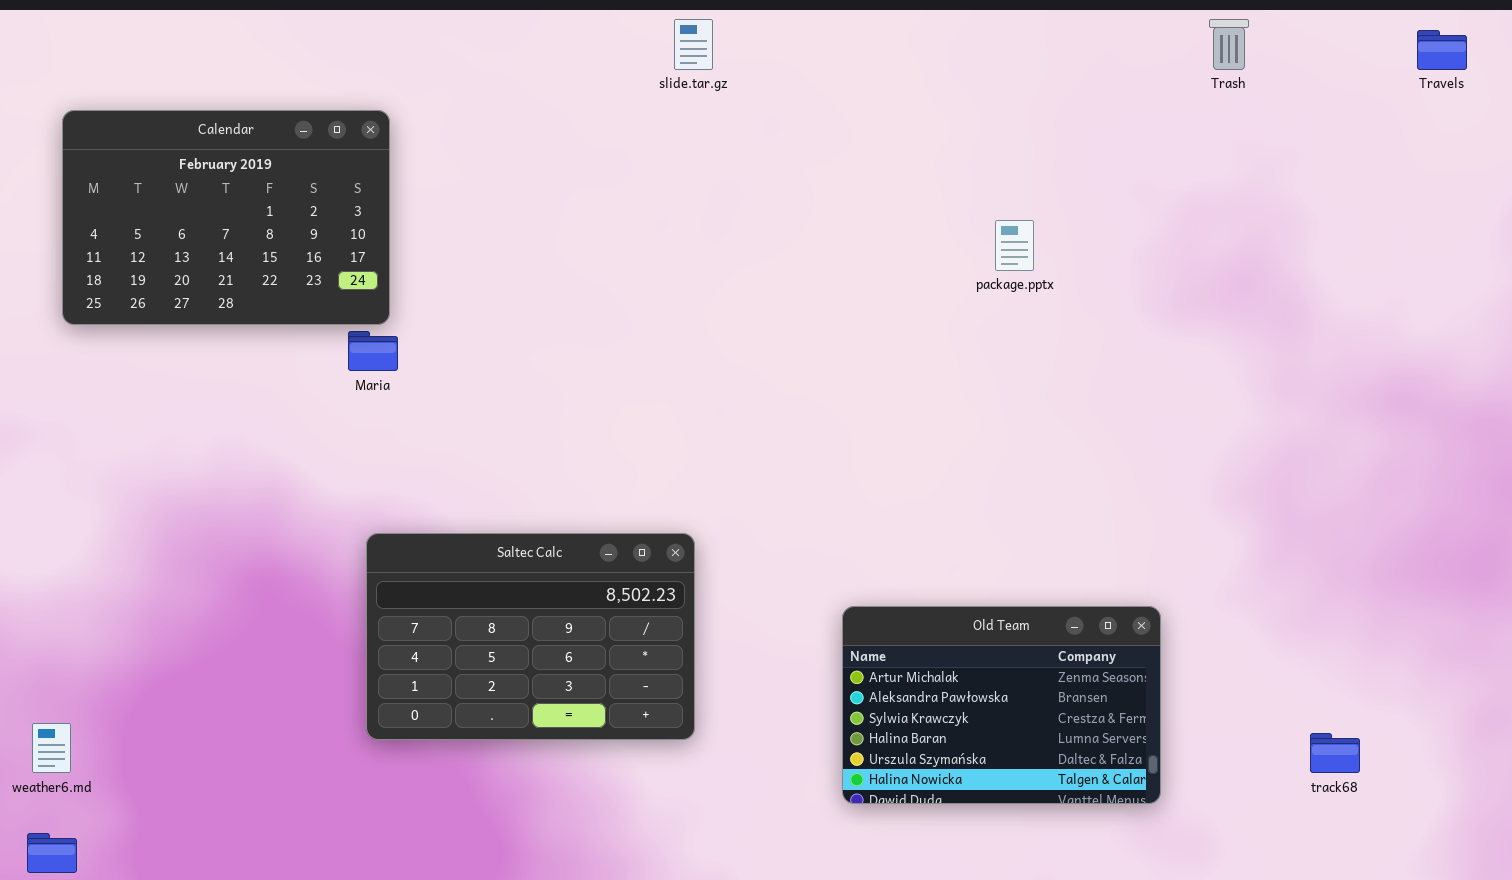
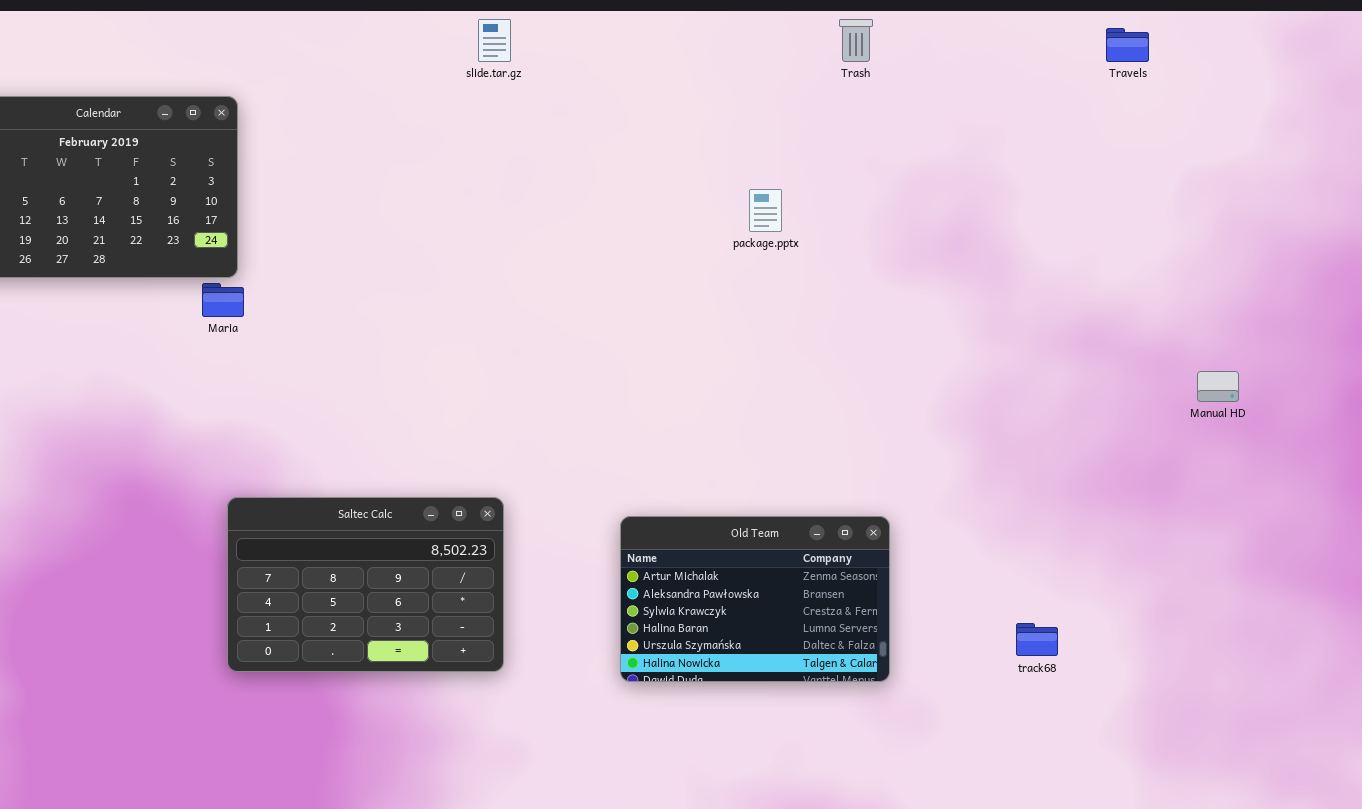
Trash: [1209,19,1249,70] -> [839,19,873,62], moved
Saltec Calc: [366,533,695,740] -> [227,497,504,672], moved

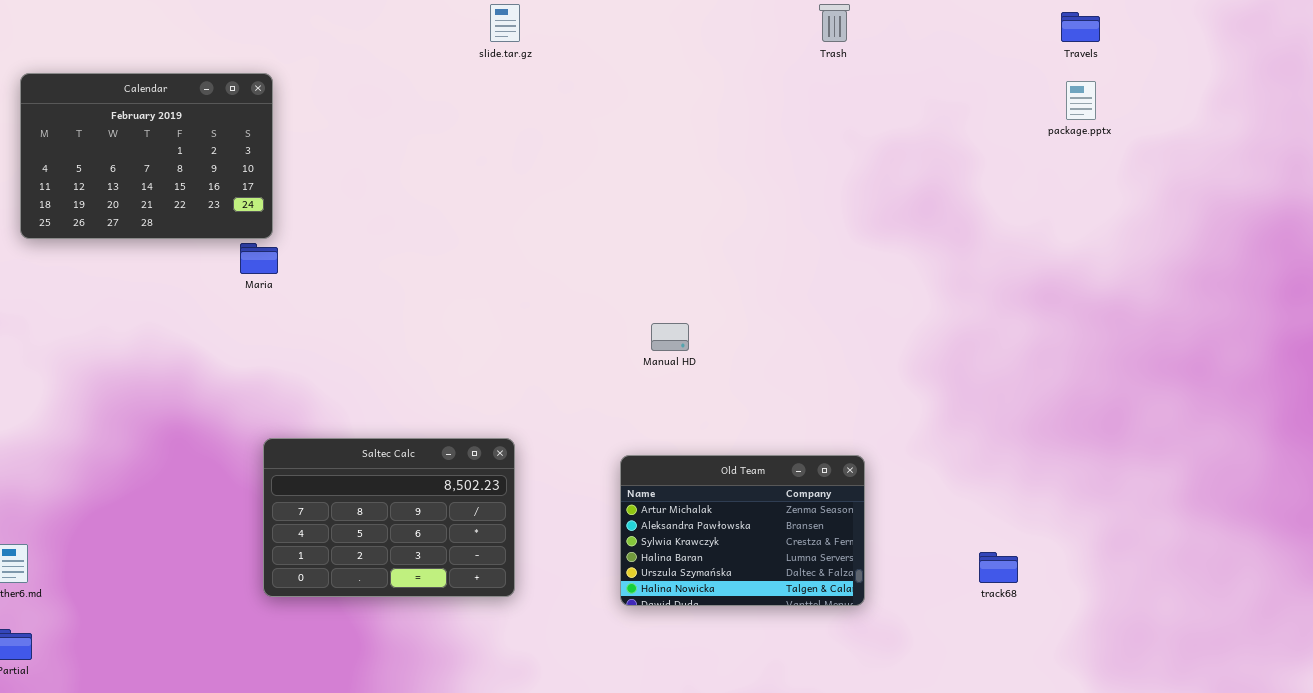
package.pptx: [749,189,782,232] -> [1066,81,1096,120], moved
Manual HD: [1197,371,1239,402] -> [651,323,689,351], moved

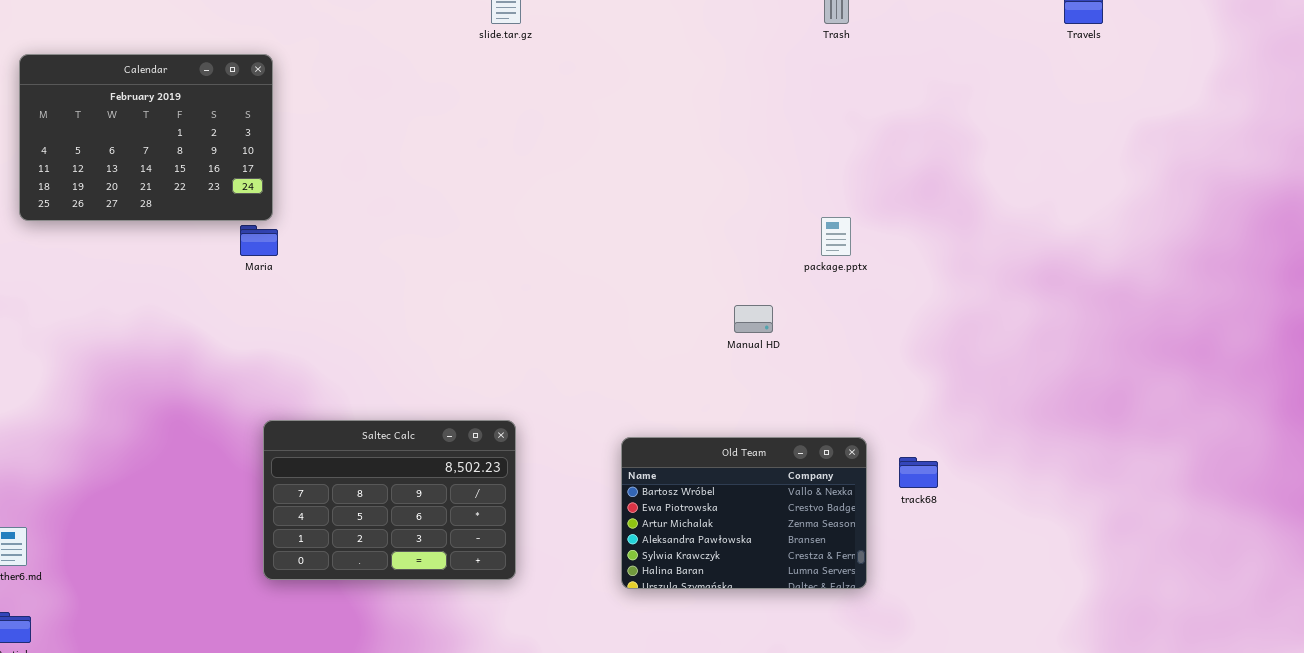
package.pptx: [1066,81,1096,120] -> [821,217,851,256], moved
Manual HD: [651,323,689,351] -> [734,305,773,333], moved
Old Team: [620,455,865,606] -> [621,437,867,589], scrolled up 2 rows
track68: [979,552,1018,583] -> [899,457,938,488], moved

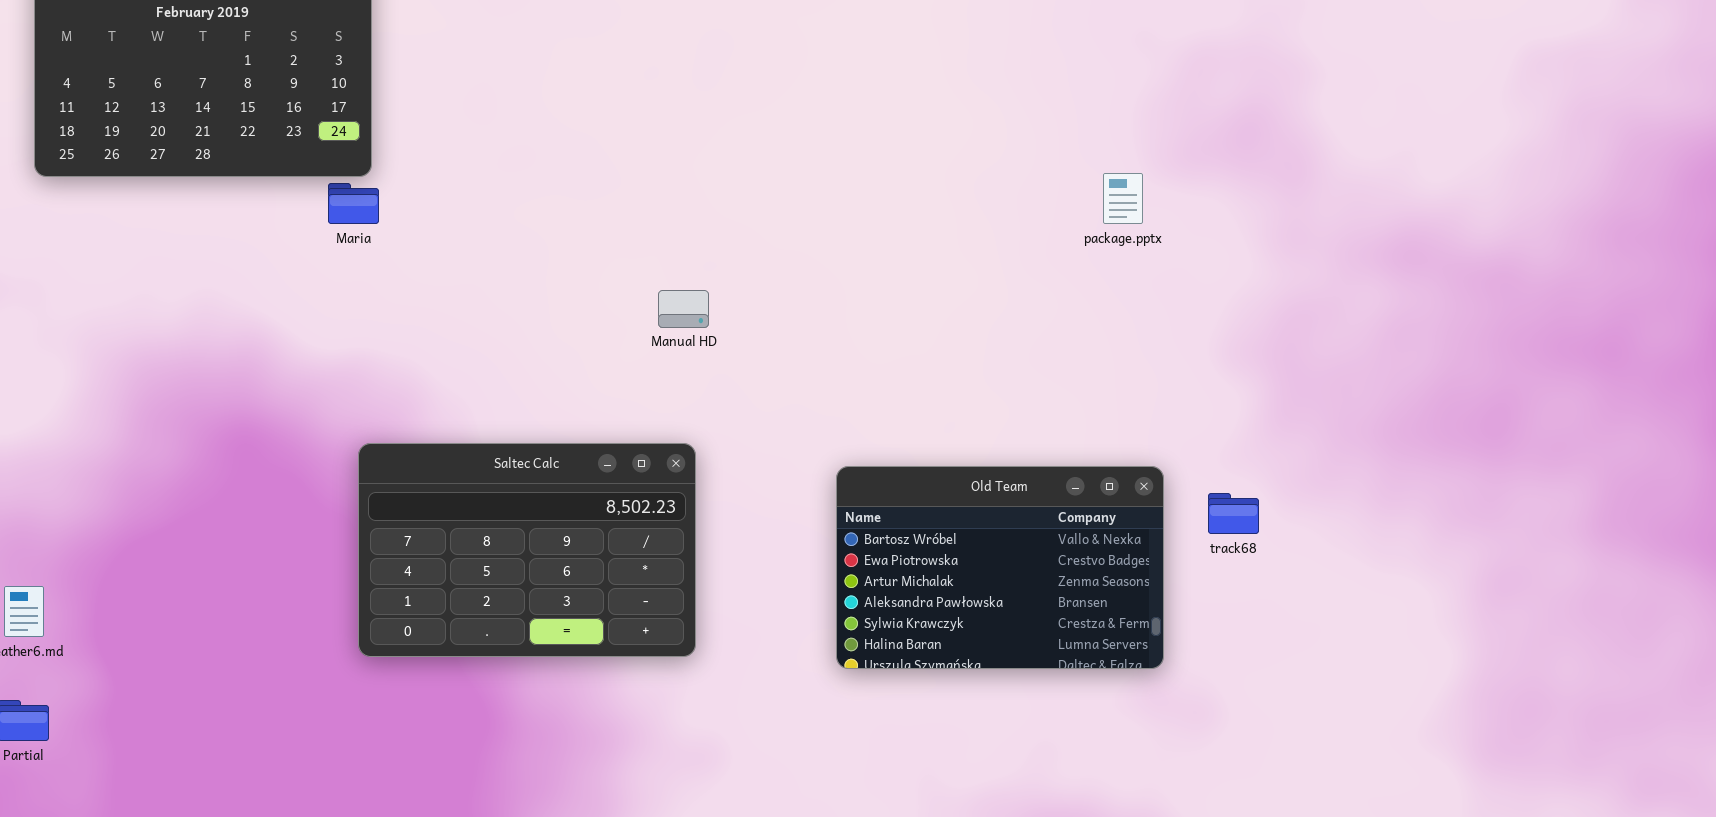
Manual HD: [734,305,773,333] -> [658,290,709,328], moved

